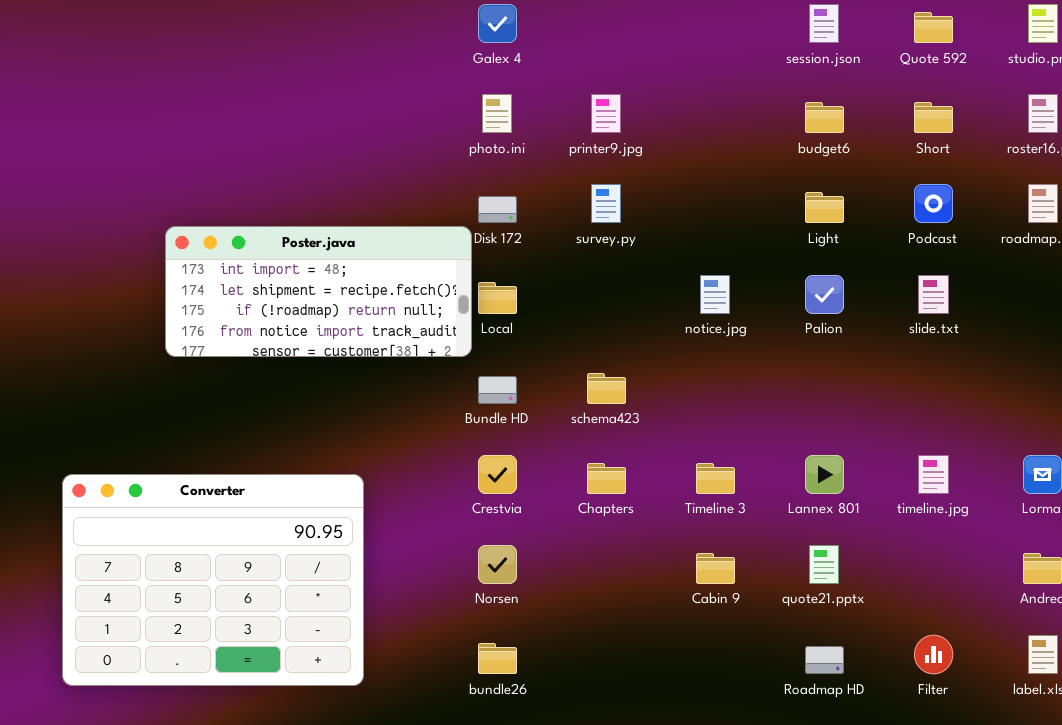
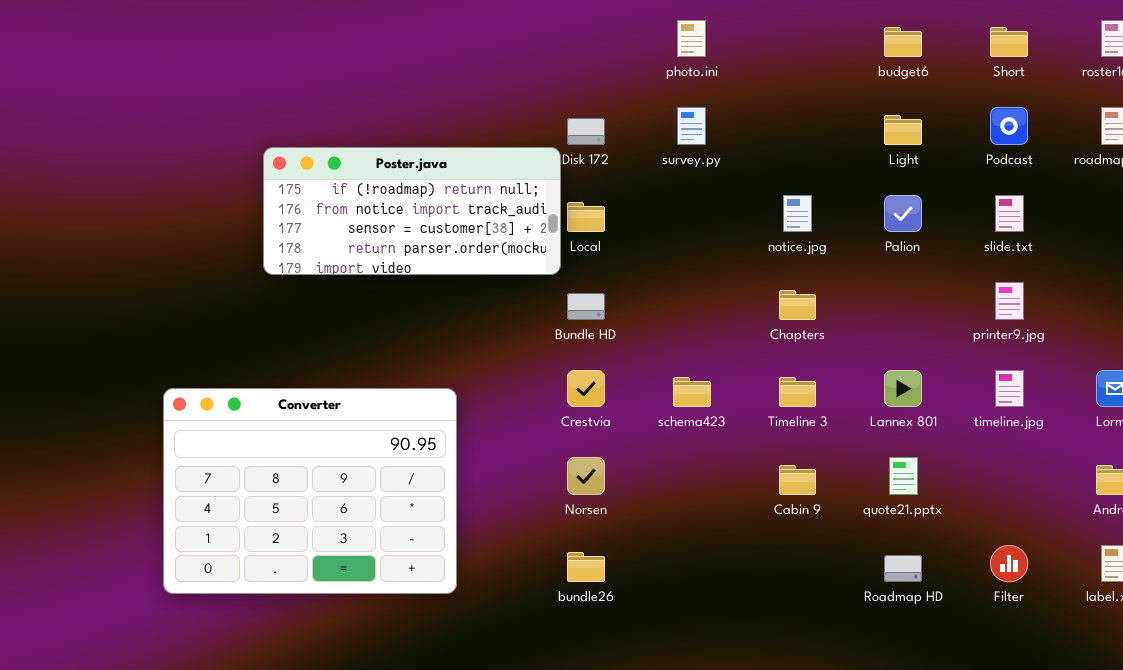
photo.ini: [482,94,512,133] -> [677,20,706,57], moved
printer9.jpg: [591,94,621,133] -> [995,282,1024,320], moved
Poster.java: [165,226,472,357] -> [263,147,561,275], scrolled down 2 rows
schema423: [587,373,626,404] -> [673,377,711,407], moved
Chapters: [587,463,626,494] -> [779,290,816,320], moved

